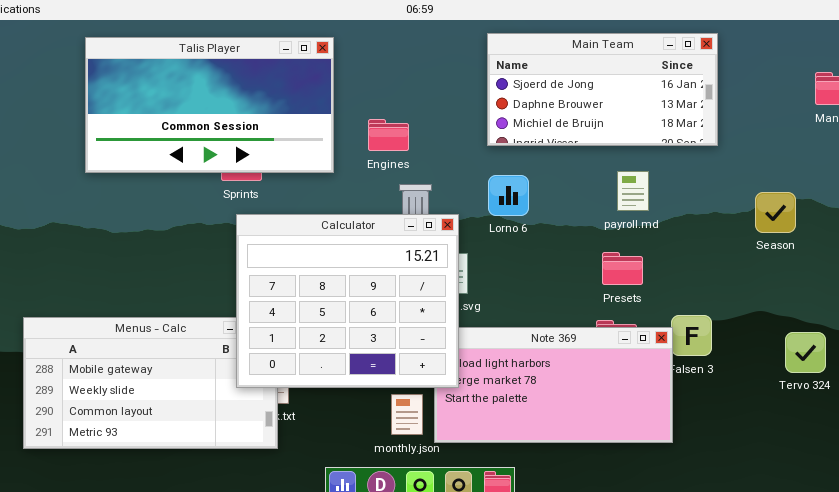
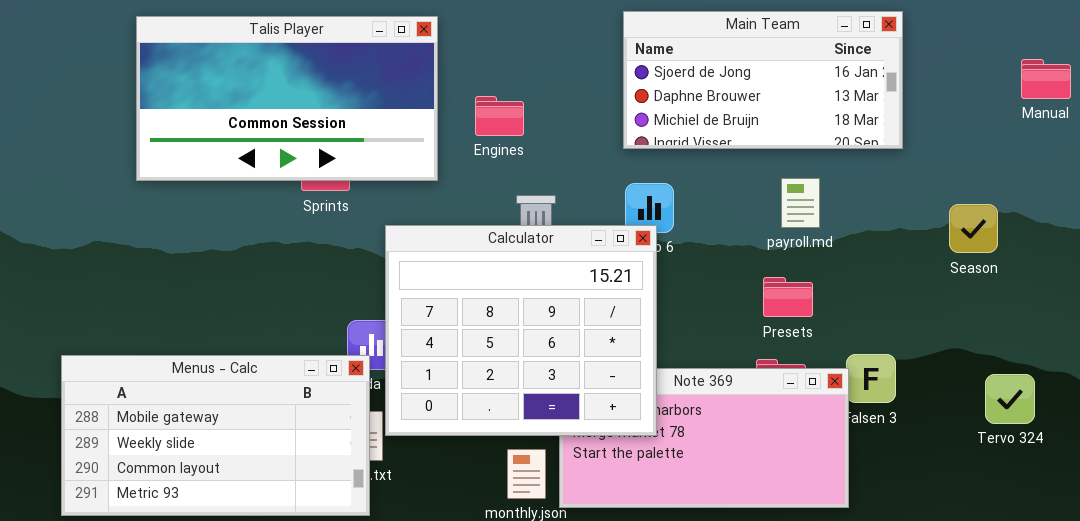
Engines: [368,119,409,151] -> [475,96,524,136], moved
Calculator: [236,214,459,388] -> [385,225,657,436], moved

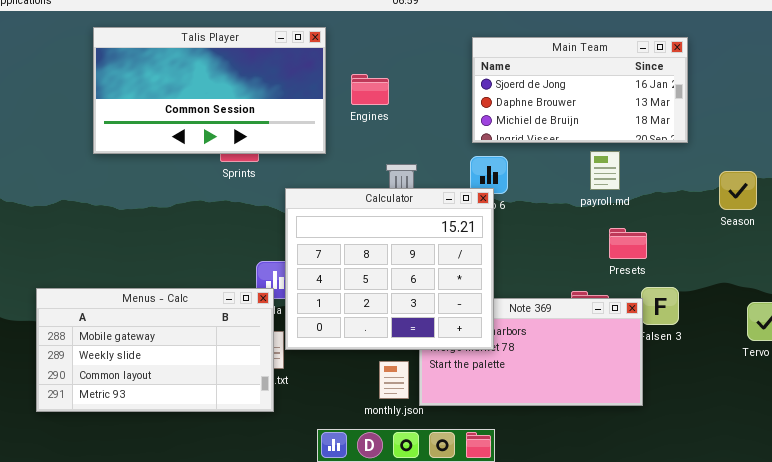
Main Team: [623,11,903,149] -> [472,37,688,143], moved
Engines: [475,96,524,136] -> [351,74,389,105], moved
Presets: [763,277,813,317] -> [609,228,647,259], moved

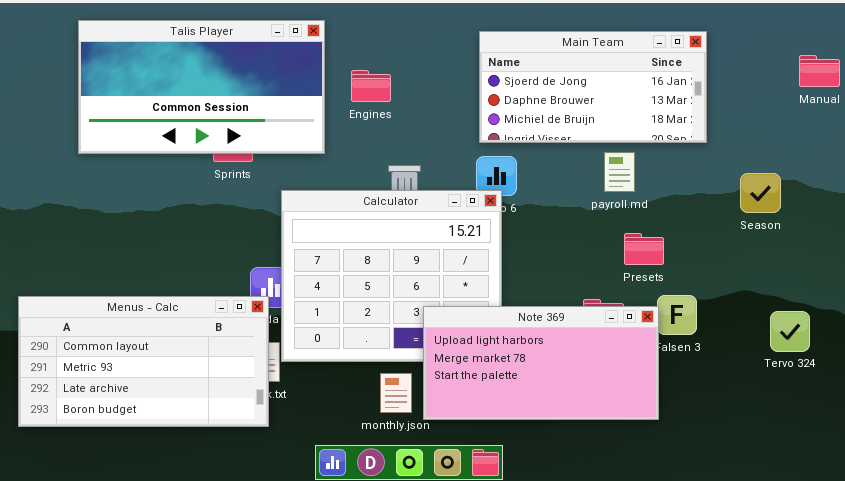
Menus - Calc: [36,288,274,412] -> [18,296,269,427], scrolled down 2 rows
Note 369: [419,298,643,406] -> [423,306,659,420], raised

